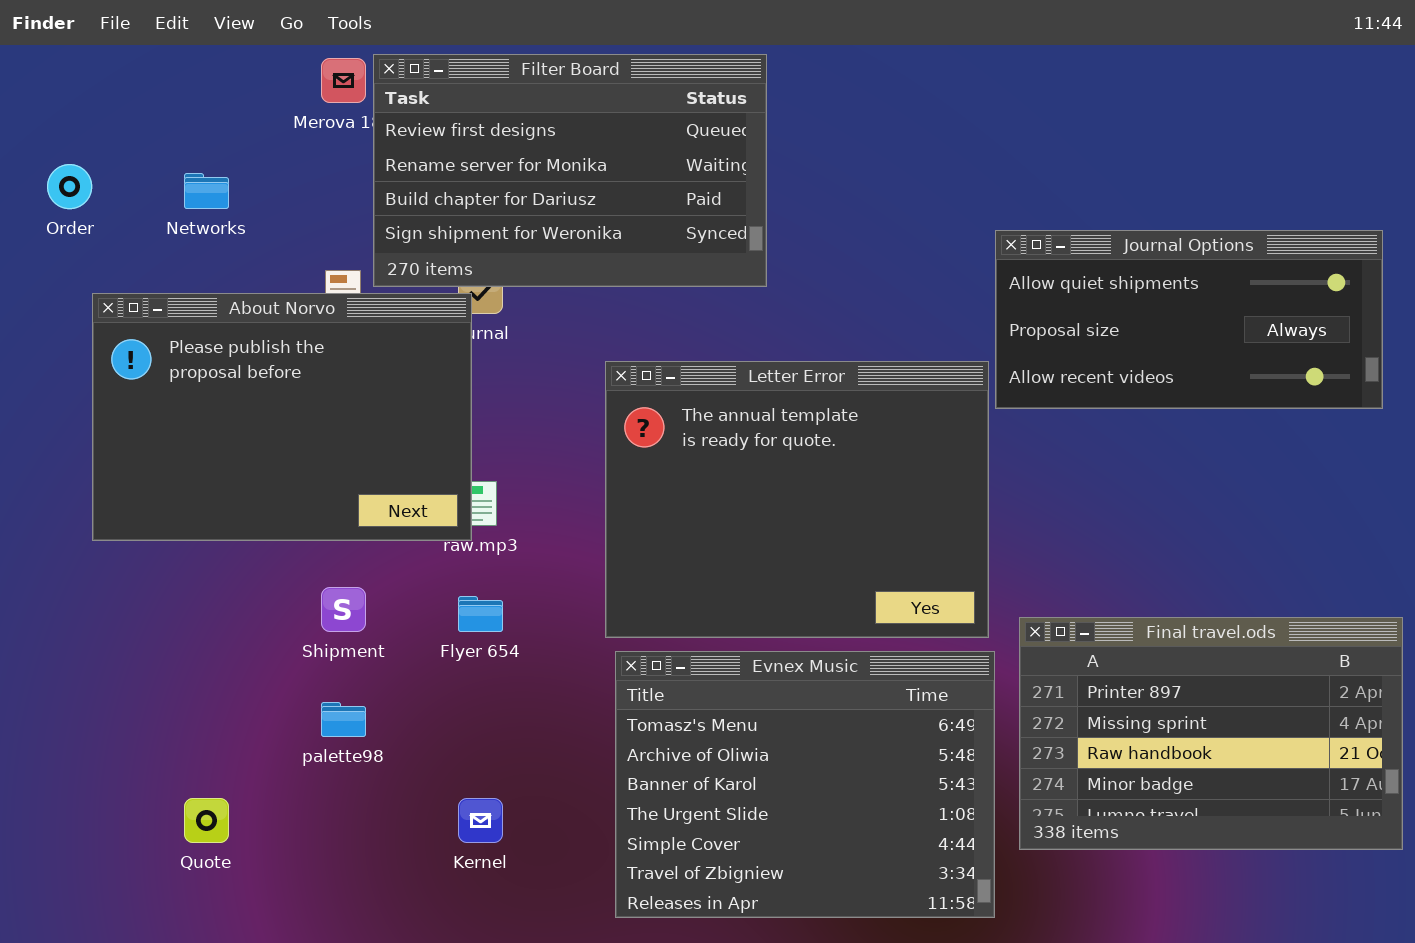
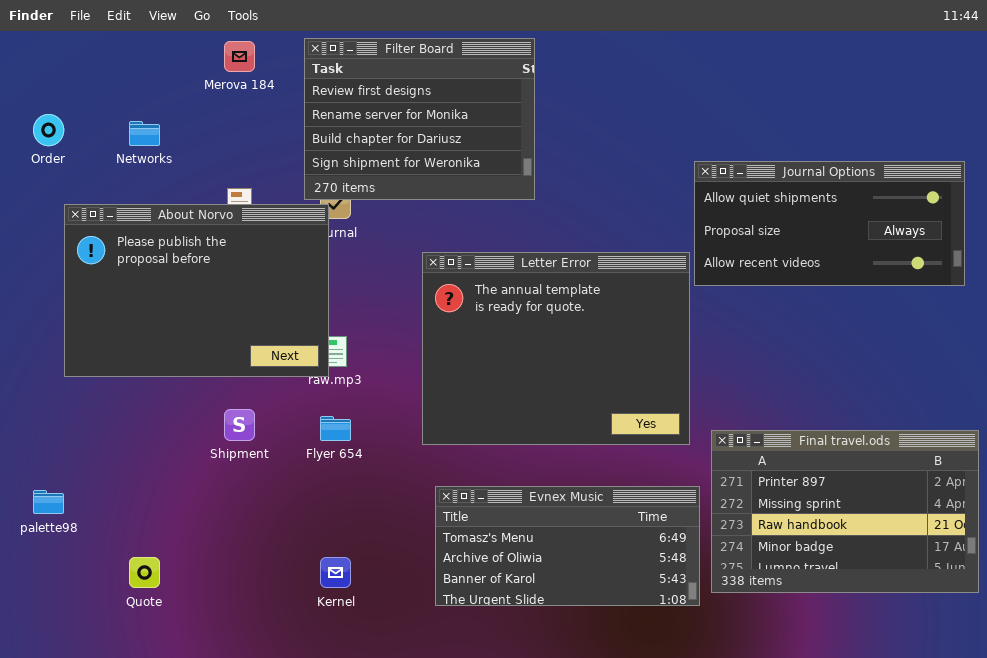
Filter Board: [373,54,767,287] -> [304,38,535,200], resized
Evnex Music: [615,651,995,918] -> [435,486,700,606], moved, resized
palette98: [321,702,366,737] -> [33,490,64,514], moved

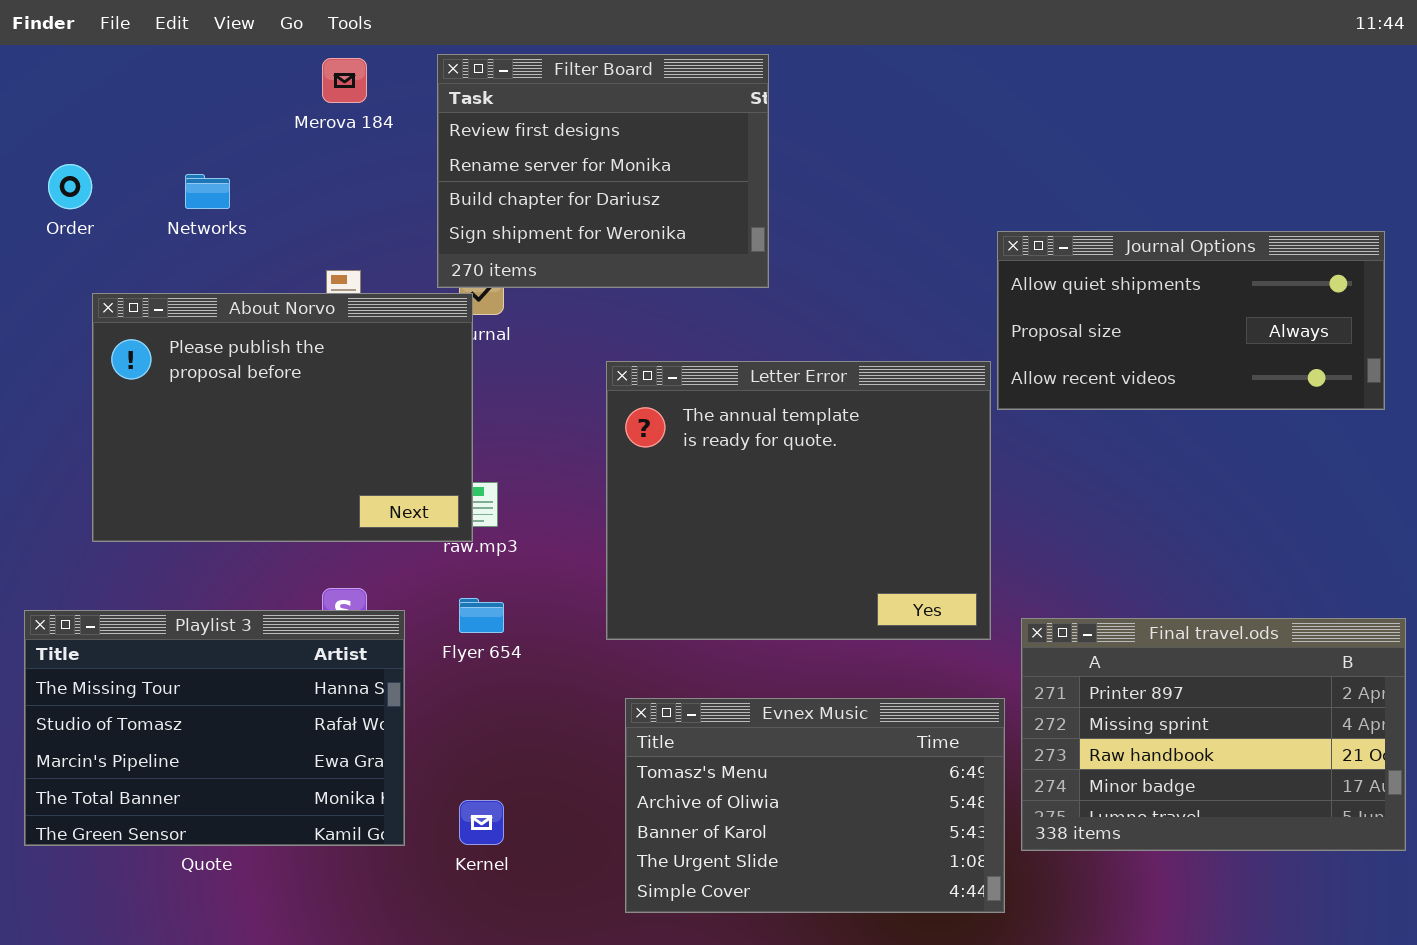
Playlist 3: none -> [24,610,405,846], opened
Evnex Music: [435,486,700,606] -> [625,698,1005,913], resized

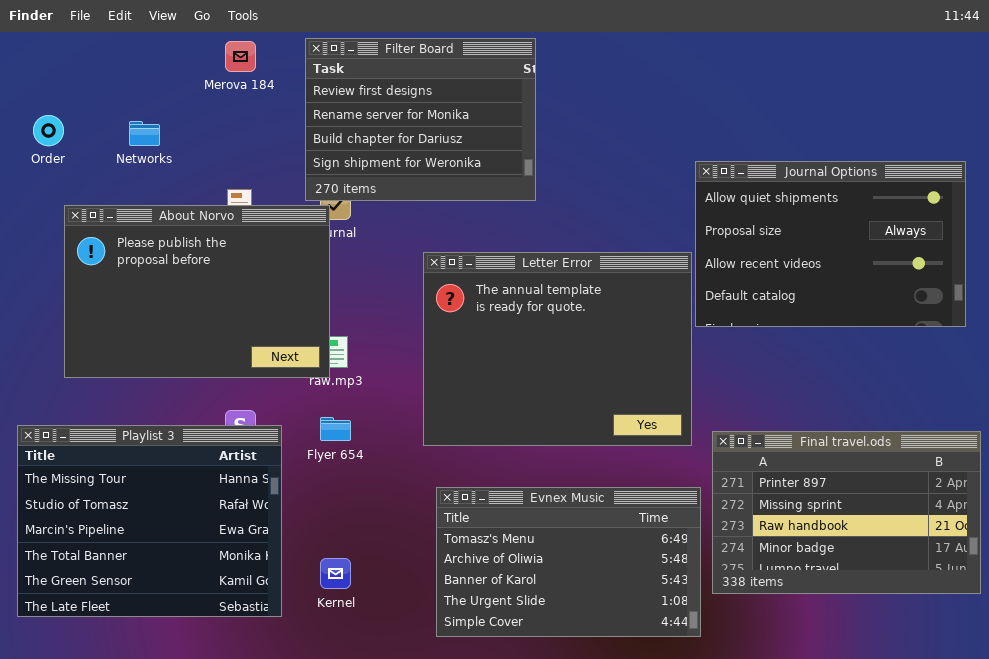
Journal Options: [997,231,1385,410] -> [695,161,966,327], resized
Playlist 3: [24,610,405,846] -> [17,425,282,617], resized

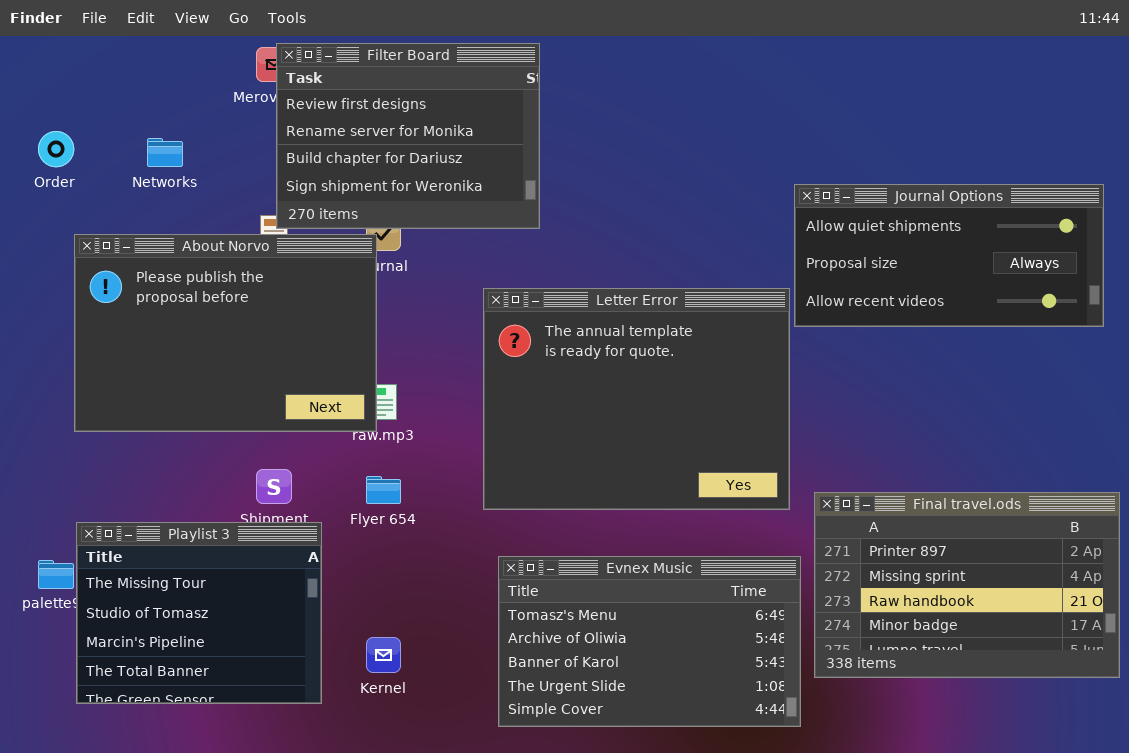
Filter Board: [305,38,536,201] -> [276,43,540,229], moved
Journal Options: [695,161,966,327] -> [794,184,1104,327], resized
Playlist 3: [17,425,282,617] -> [76,522,322,704], resized

